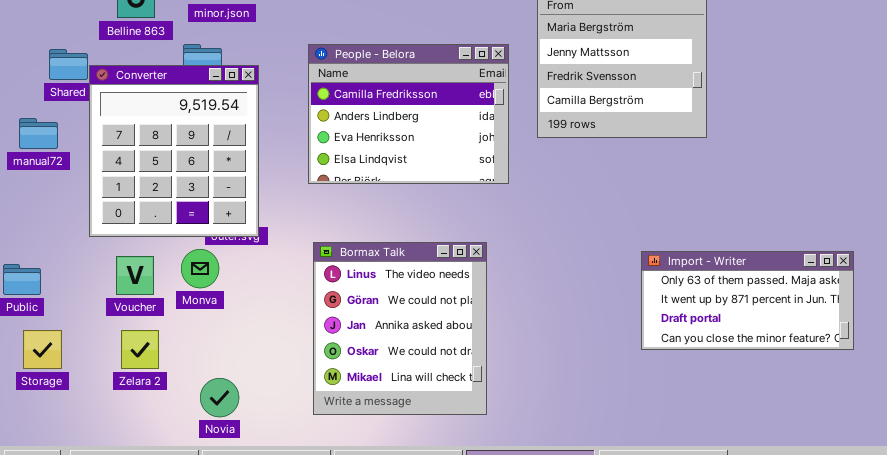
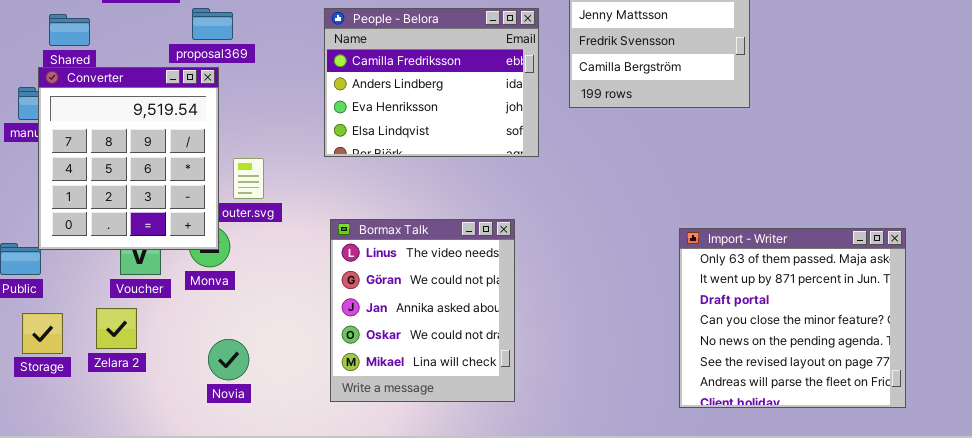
Converter: [89,65,259,237] -> [38,67,219,250], moved
Import - Writer: [641,251,854,350] -> [679,228,906,408], resized
Zelara 2: [121,330,159,369] -> [96,308,137,349], moved
Novia: [200,378,239,417] -> [208,339,249,380], moved

